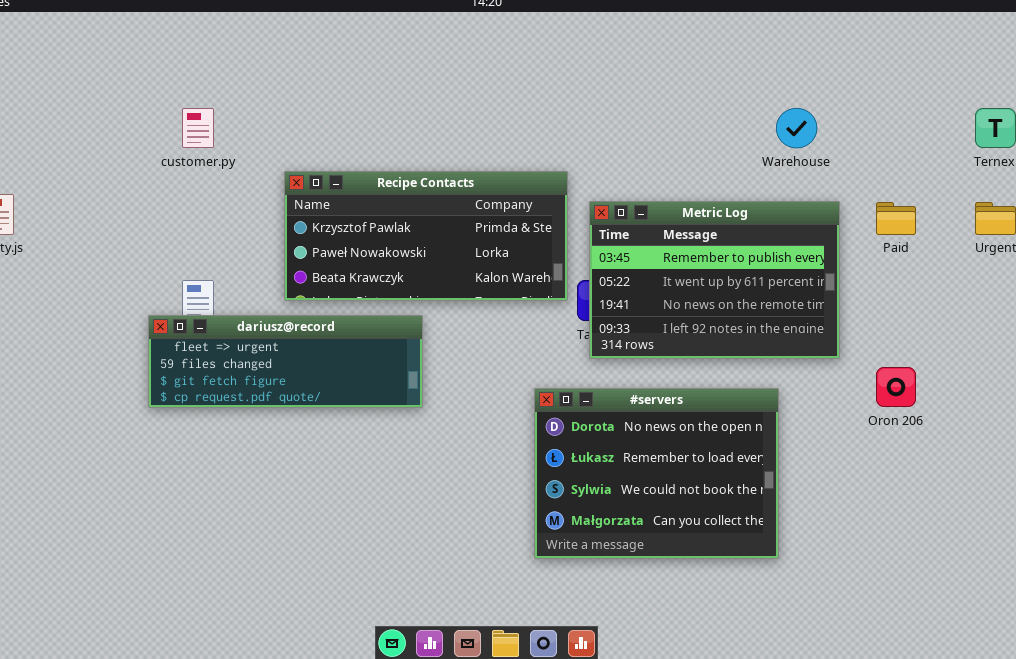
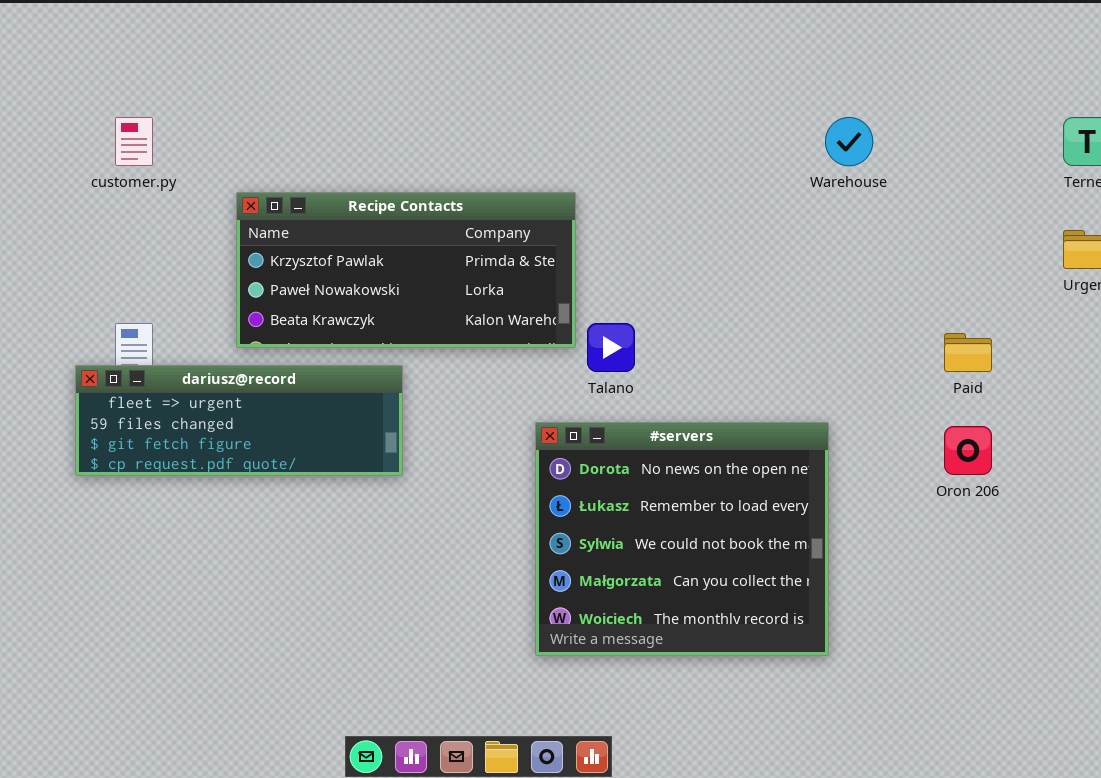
Metric Log: [589,201,840,359] -> none, closed
Paid: [876,202,916,235] -> [944,333,992,372], moved
#servers: [534,388,779,559] -> [535,422,829,656], resized

